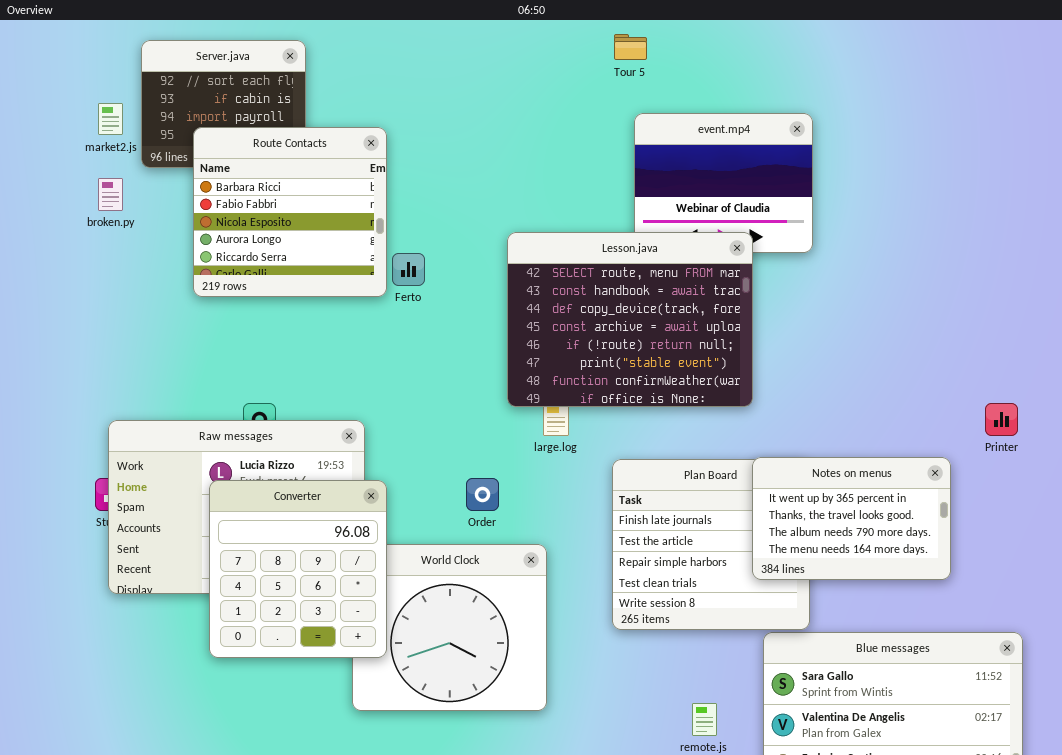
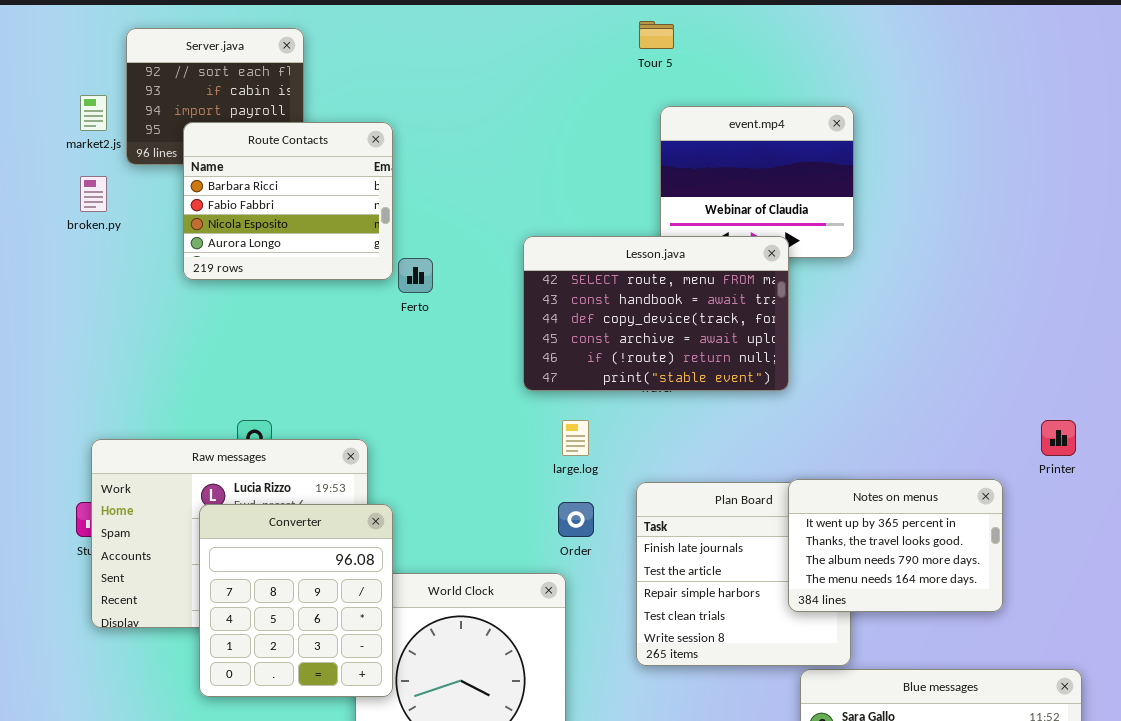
Route Contacts: [193,127,387,297] -> [183,122,393,280], resized
Lesson.java: [507,232,753,407] -> [523,236,789,391], resized
Order: [466,478,499,511] -> [558,502,594,537], moved

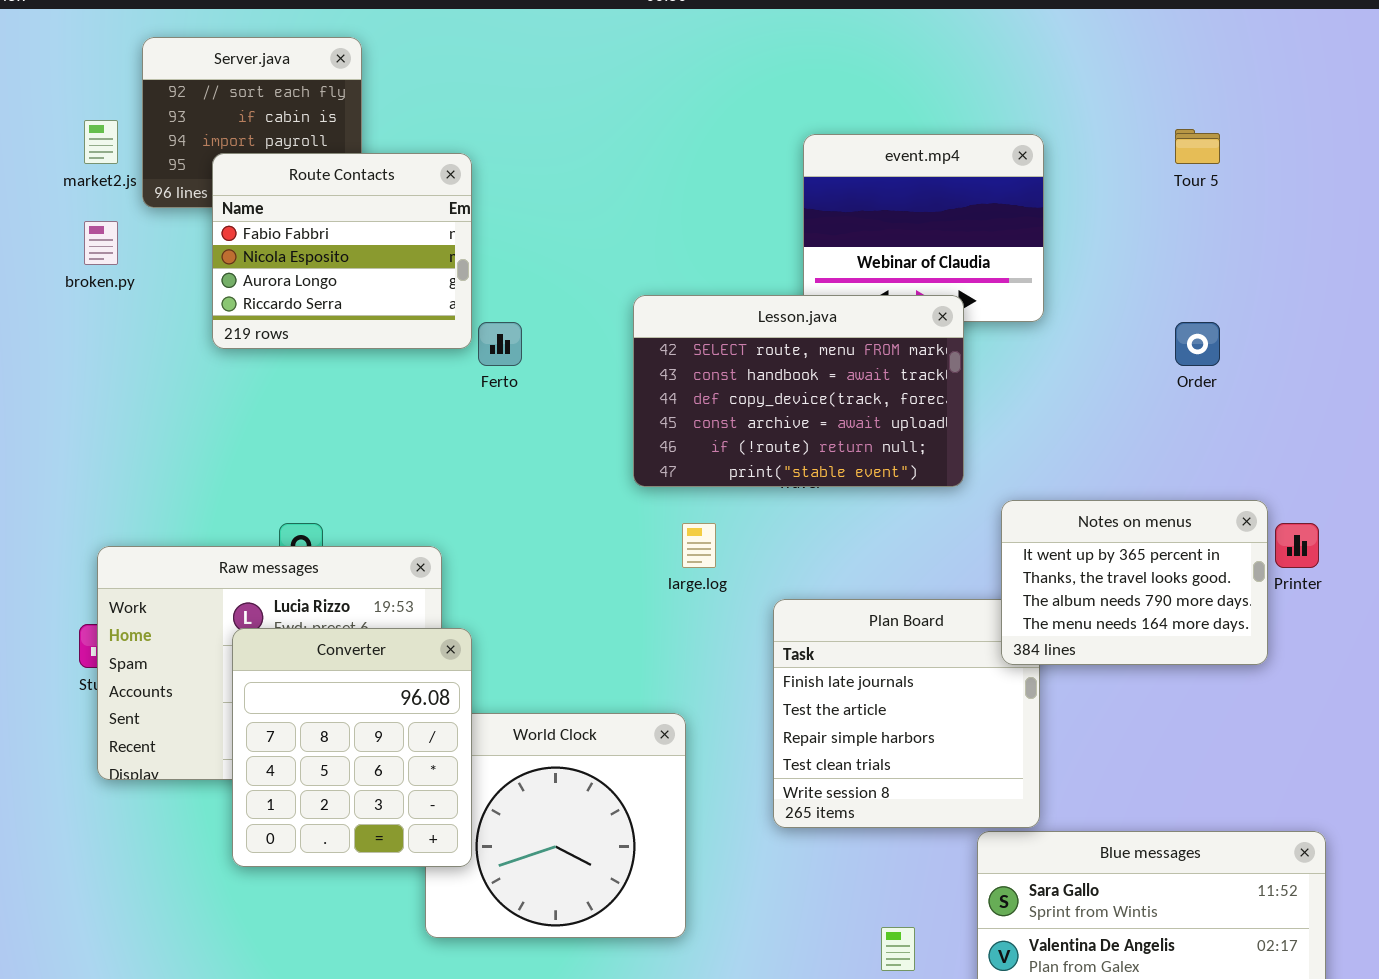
Tour 5: [639,21,674,49] -> [1175,129,1220,164], moved
Route Contacts: [183,122,393,280] -> [212,153,472,349], scrolled down 1 row
Notes on menus: [788,479,1003,612] -> [1001,500,1268,665], moved
Order: [558,502,594,537] -> [1175,322,1220,366], moved

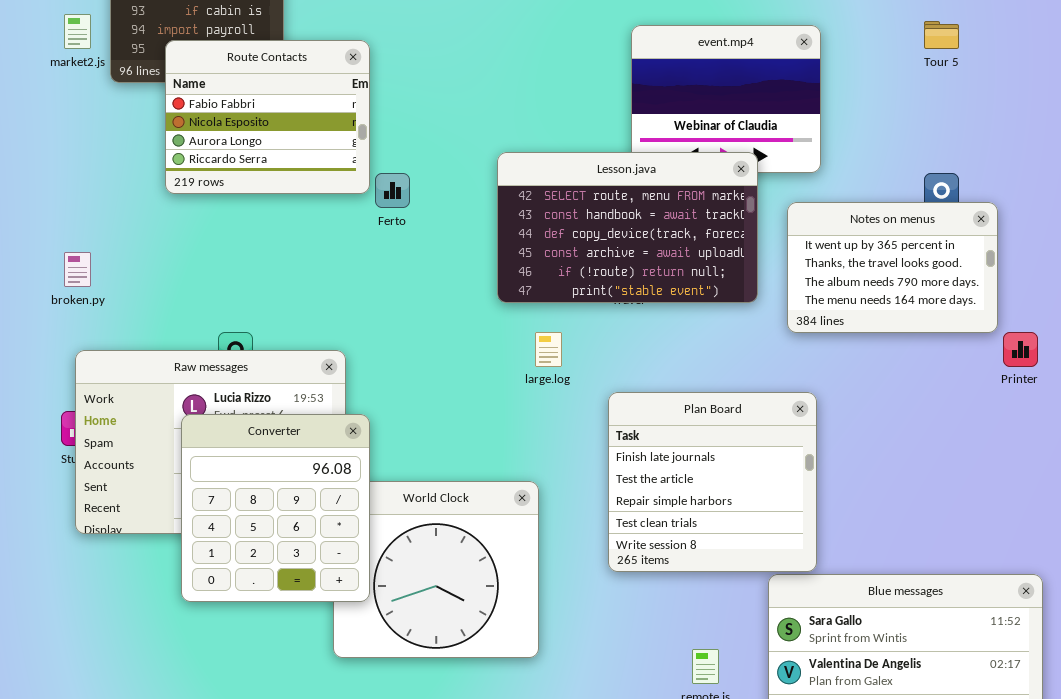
broken.py: [84,221,118,265] -> [64,252,91,287], moved
Notes on menus: [1001,500,1268,665] -> [787,202,998,333], moved

